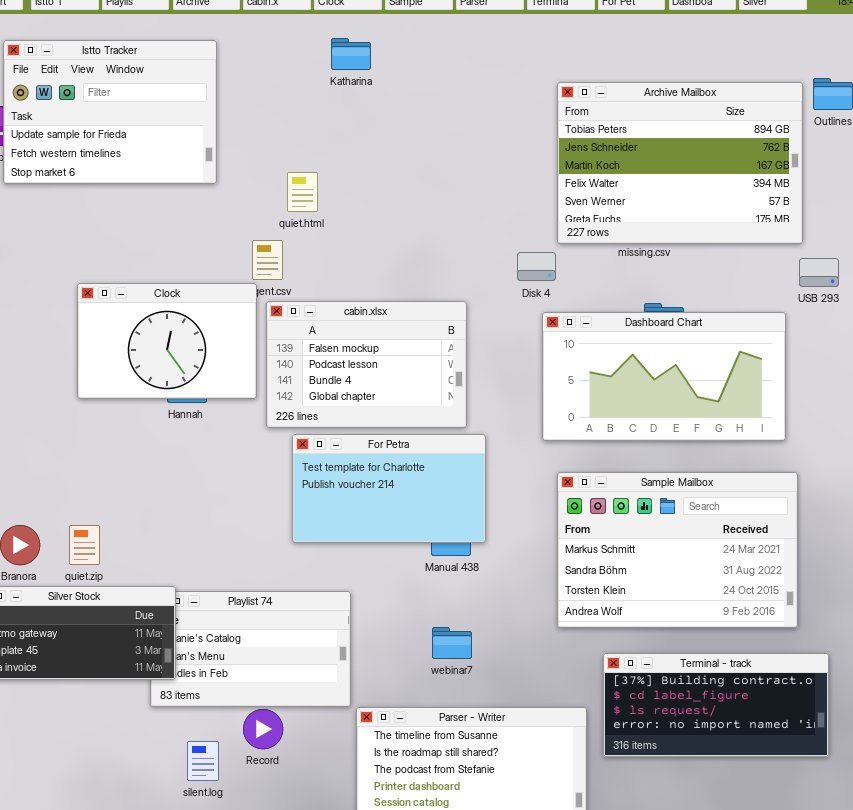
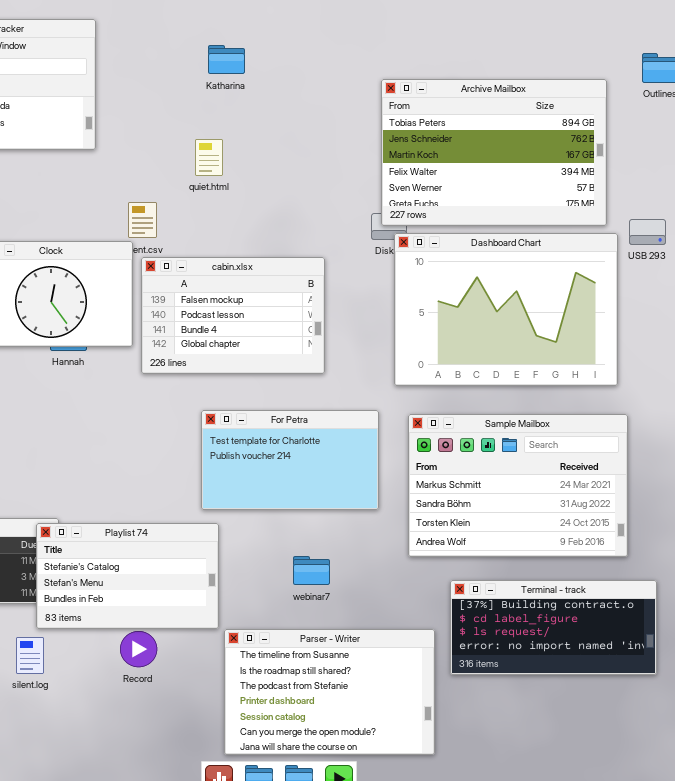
Katharina: [331,38,371,70] -> [208,45,245,74], moved
Archive Mailbox: [557,82,803,244] -> [381,79,607,226], moved
quiet.html: [287,172,318,212] -> [195,139,223,176], moved
Dashboard Chart: [542,312,786,441] -> [394,233,618,386], resized
For Petra: [292,434,486,543] -> [201,410,379,510], moved
Playlist 74: [150,591,351,707] -> [36,523,219,629], raised
silent.log: [187,741,219,781] -> [16,637,44,674], moved

